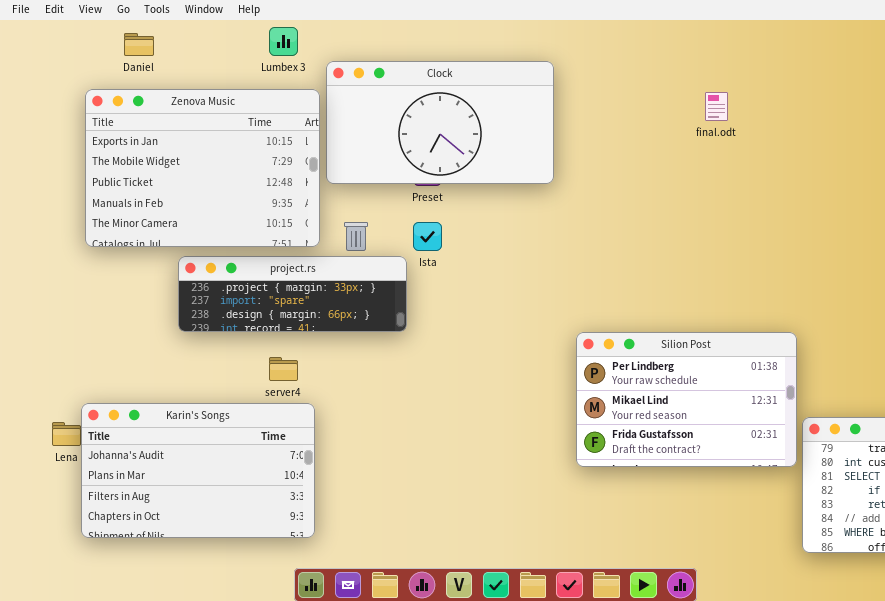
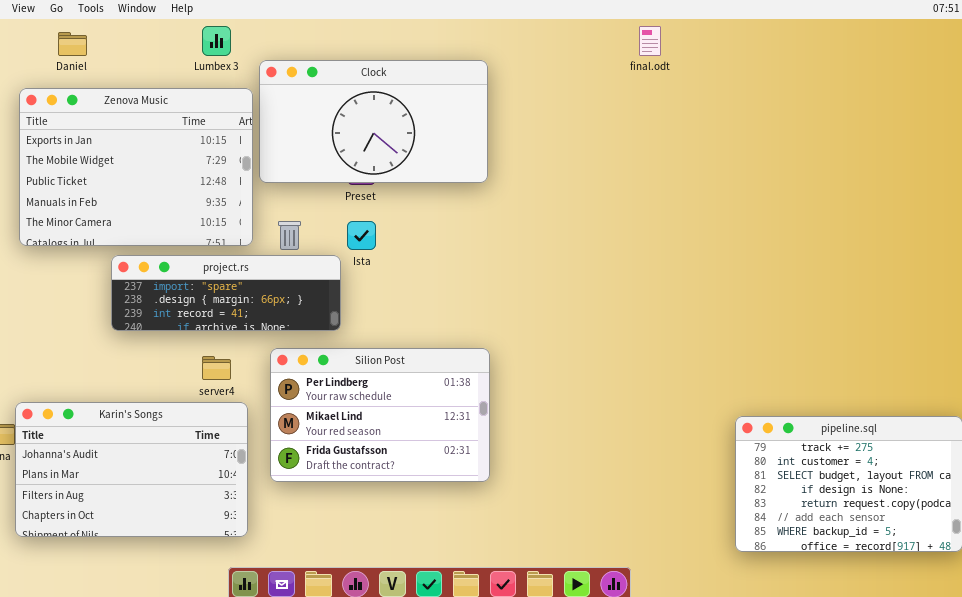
final.odt: [705,92,728,121] -> [639,26,661,56], moved
project.rs: [178,256,407,332] -> [111,255,341,331], scrolled down 1 row
Silion Post: [576,332,797,467] -> [270,348,490,482], moved

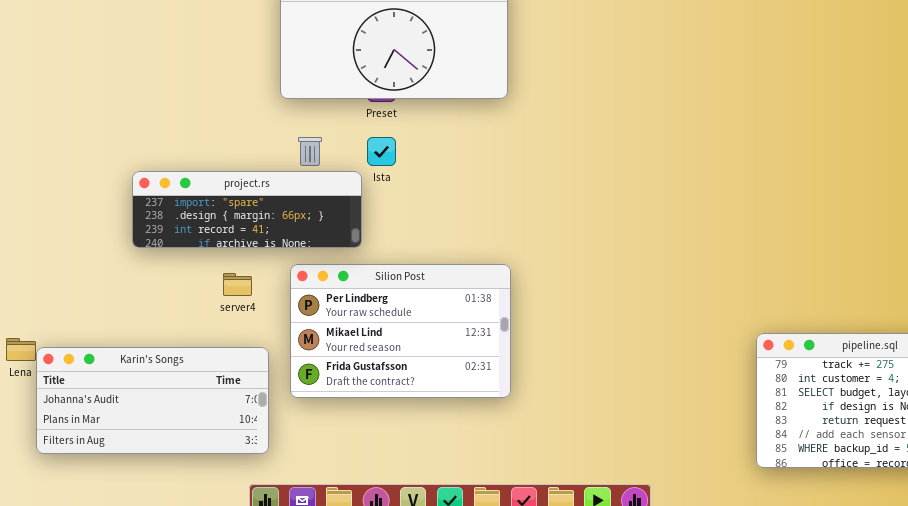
Zenova Music: [19,88,253,246] -> none, closed
Karin's Songs: [15,402,248,537] -> [36,347,269,454], resized

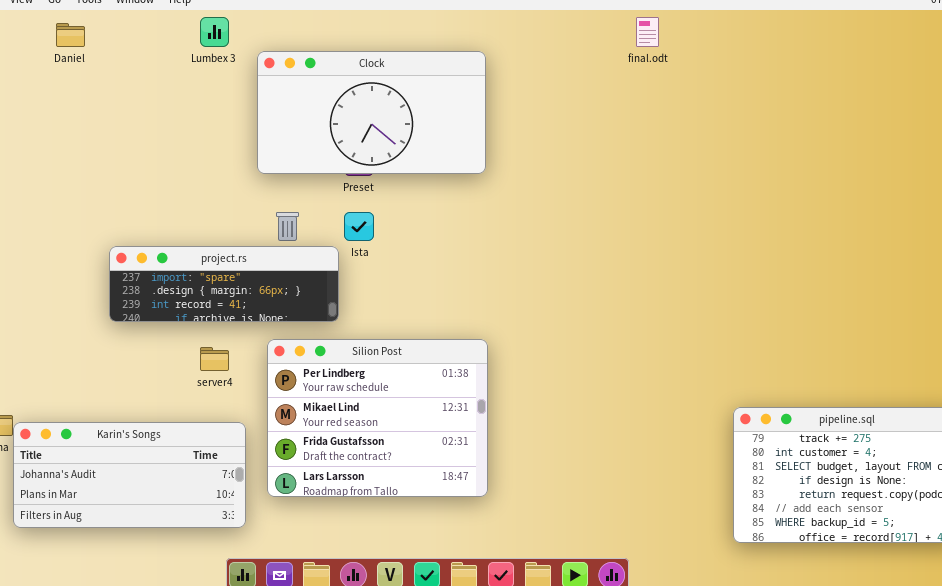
Silion Post: [290,264,511,398] -> [267,339,488,497], resized

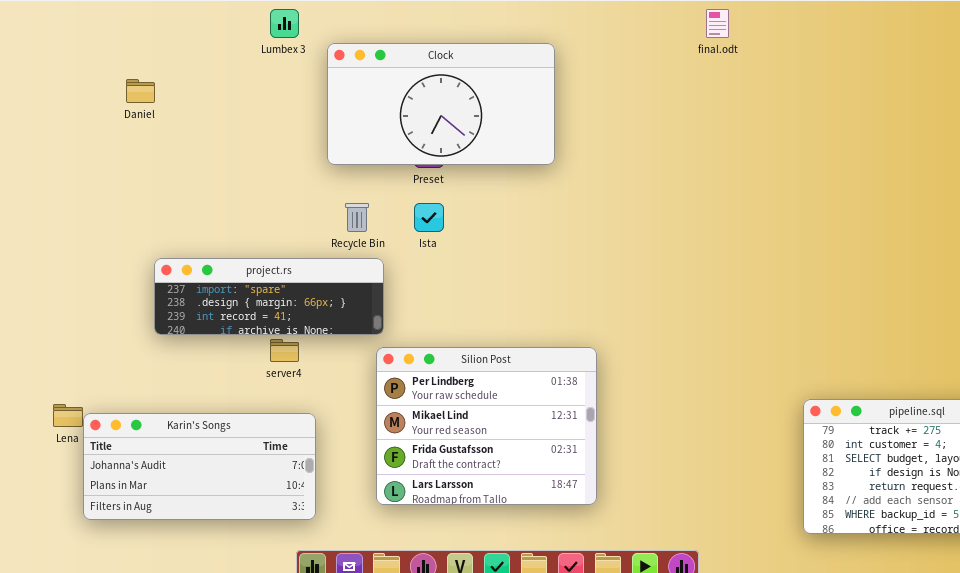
Daniel: [56,23,85,47] -> [126,79,155,103], moved
project.rs: [109,246,339,322] -> [154,258,384,335], moved
Silion Post: [267,339,488,497] -> [376,347,597,505], moved

